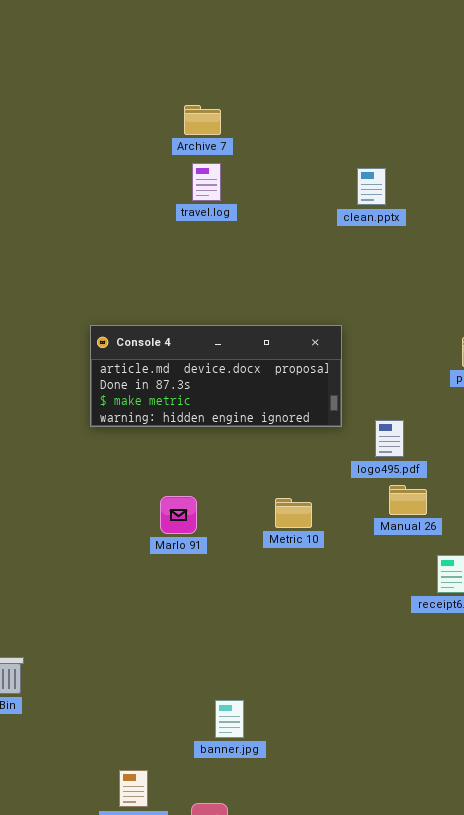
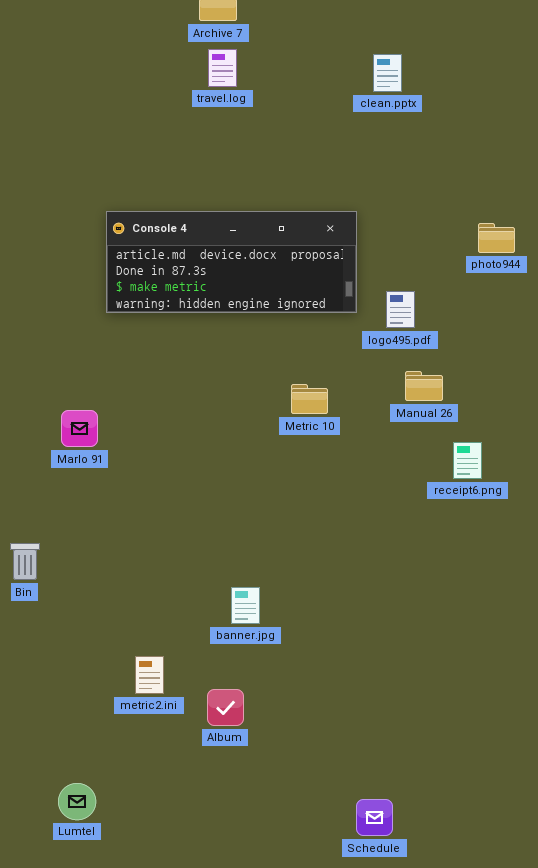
logo495.pdf: [375,420,404,457] -> [386,291,415,328], moved
Marlo 91: [160,496,197,534] -> [61,410,98,447], moved

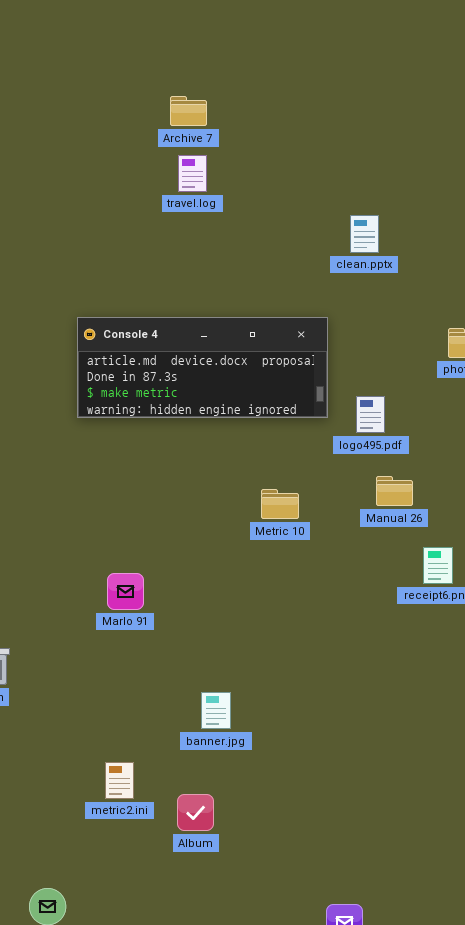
clean.pptx: [373,54,402,92] -> [350,215,379,253], moved
Marlo 91: [61,410,98,447] -> [107,573,144,610], moved

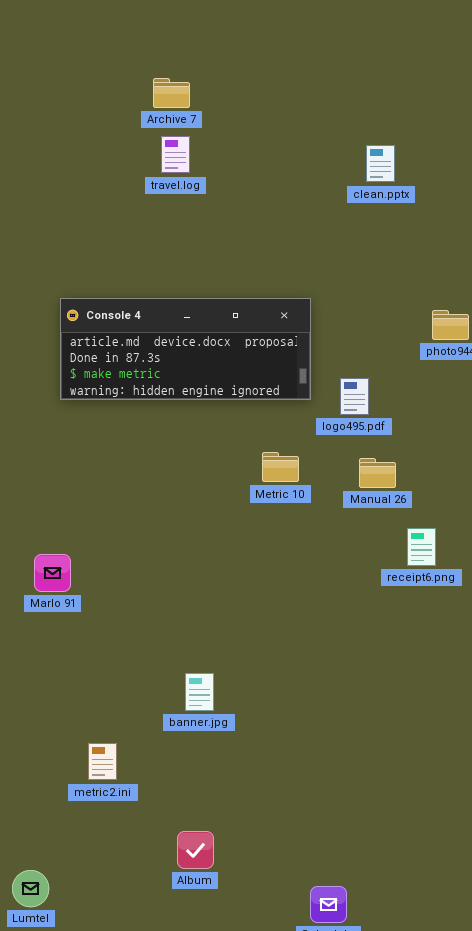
clean.pptx: [350,215,379,253] -> [366,145,395,182], moved
Metric 10: [261,489,299,519] -> [262,452,299,482], moved
Marlo 91: [107,573,144,610] -> [34,554,71,592], moved
Album: [177,794,214,831] -> [177,831,214,869], moved

